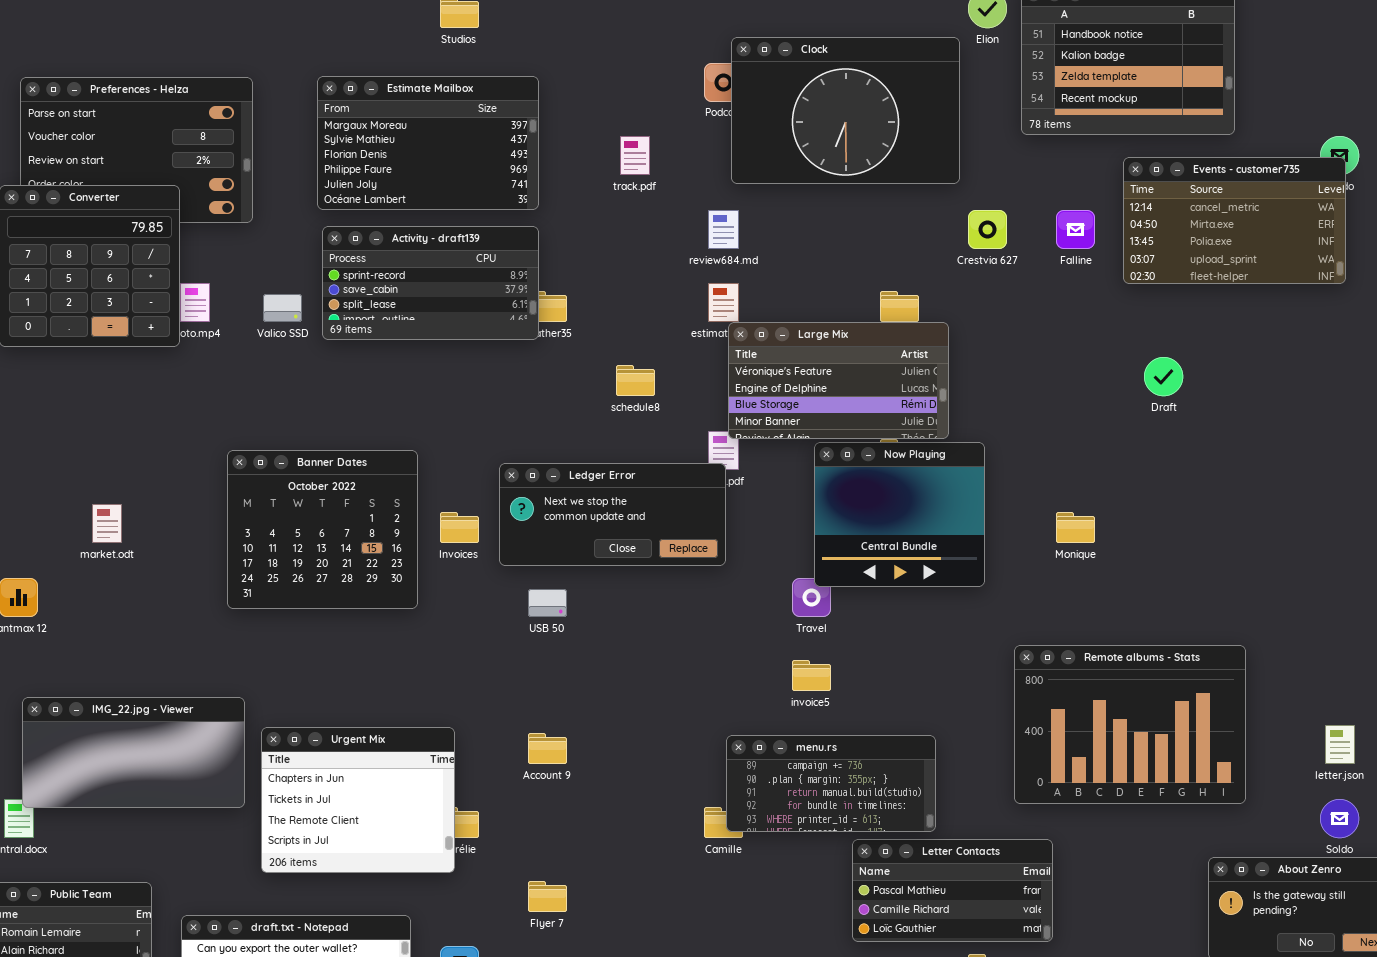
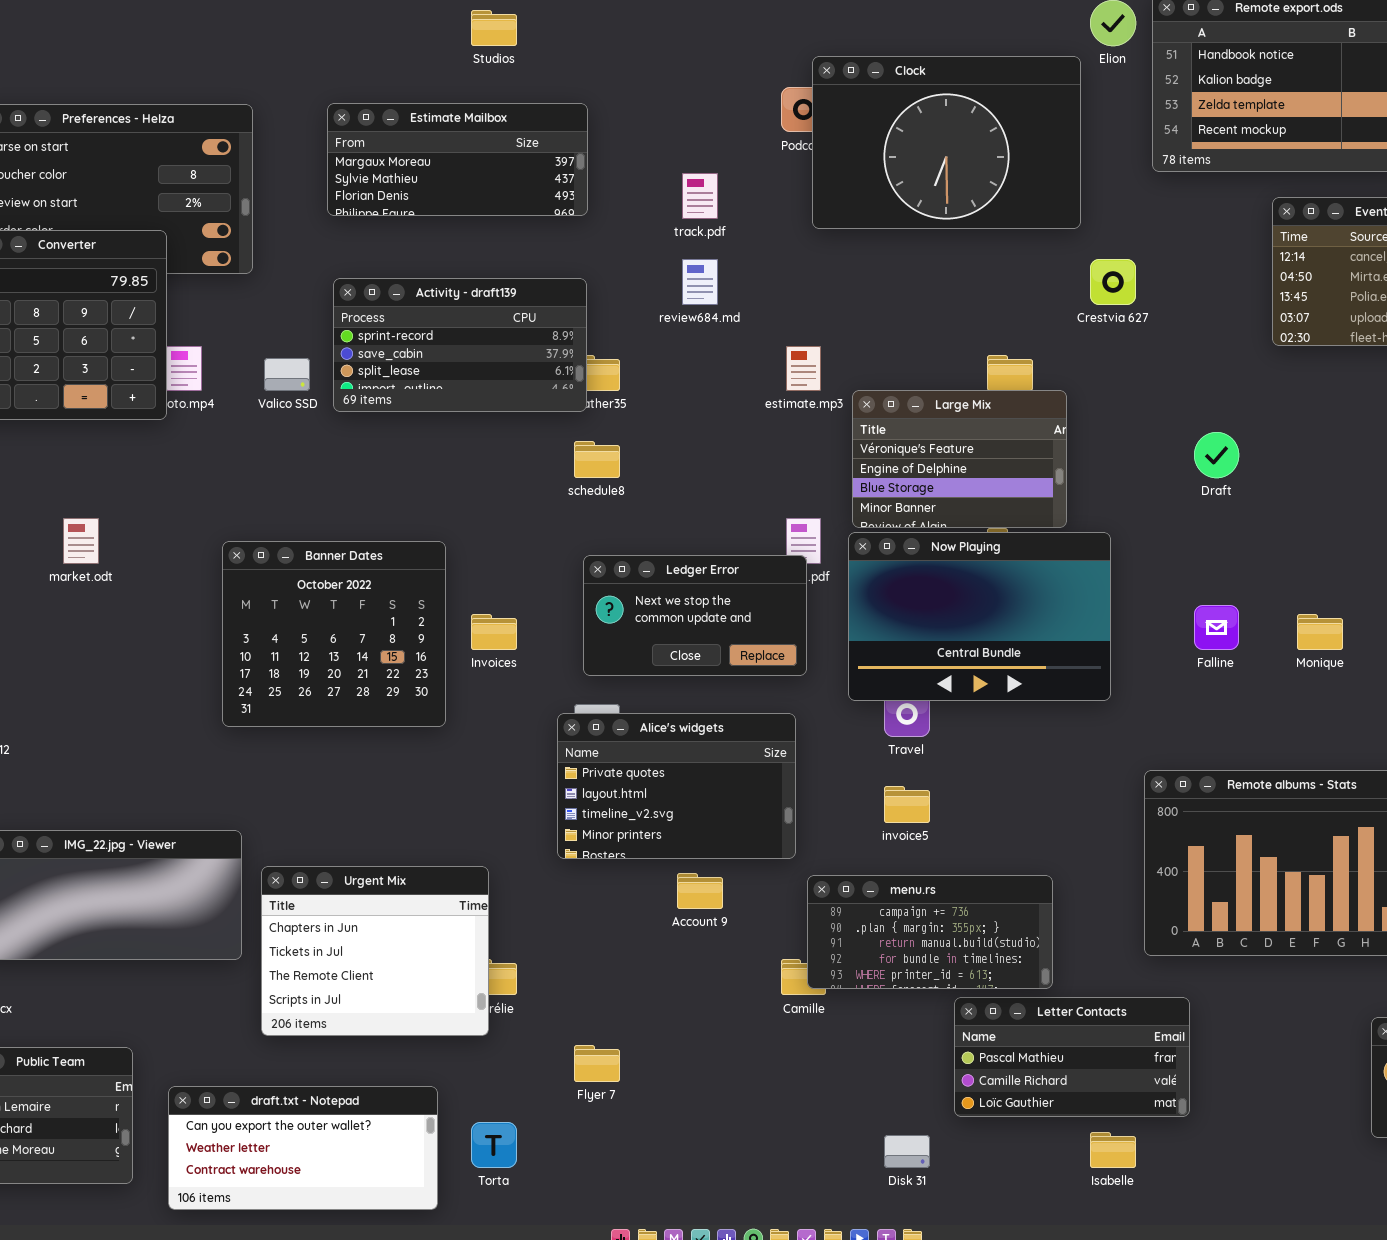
Estimate Mailbox: [317,76,539,210] -> [327,103,588,216], resized
review684.md: [708,210,739,249] -> [682,259,718,305], moved
Falline: [1056,210,1095,249] -> [1194,605,1239,650], moved
Large Mix: [728,322,949,439] -> [852,390,1067,528], resized
Draft: [1144,357,1183,396] -> [1194,432,1239,478], moved
schedule8: [616,365,655,396] -> [574,441,620,478], moved
Now Playing: [814,442,985,587] -> [848,532,1111,701], resized
Ledger Error: [499,463,726,566] -> [583,555,807,676], resized
market.odt: [92,504,122,543] -> [63,518,99,564], moved
Monique: [1056,512,1095,543] -> [1297,614,1343,650], moved
Alice's widgets: none -> [557,713,796,859], opened
Account 9: [528,733,567,764] -> [677,873,723,909], moved

